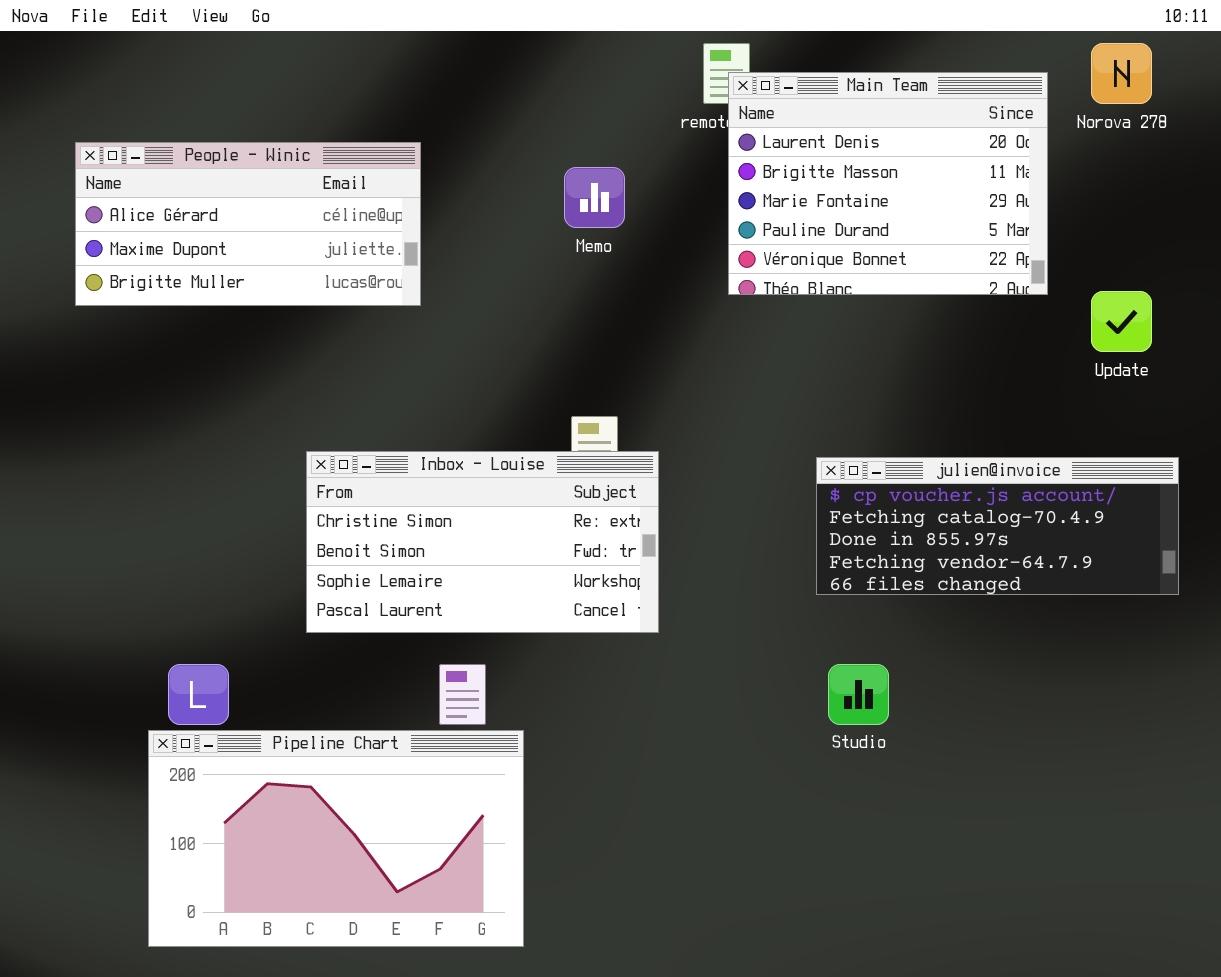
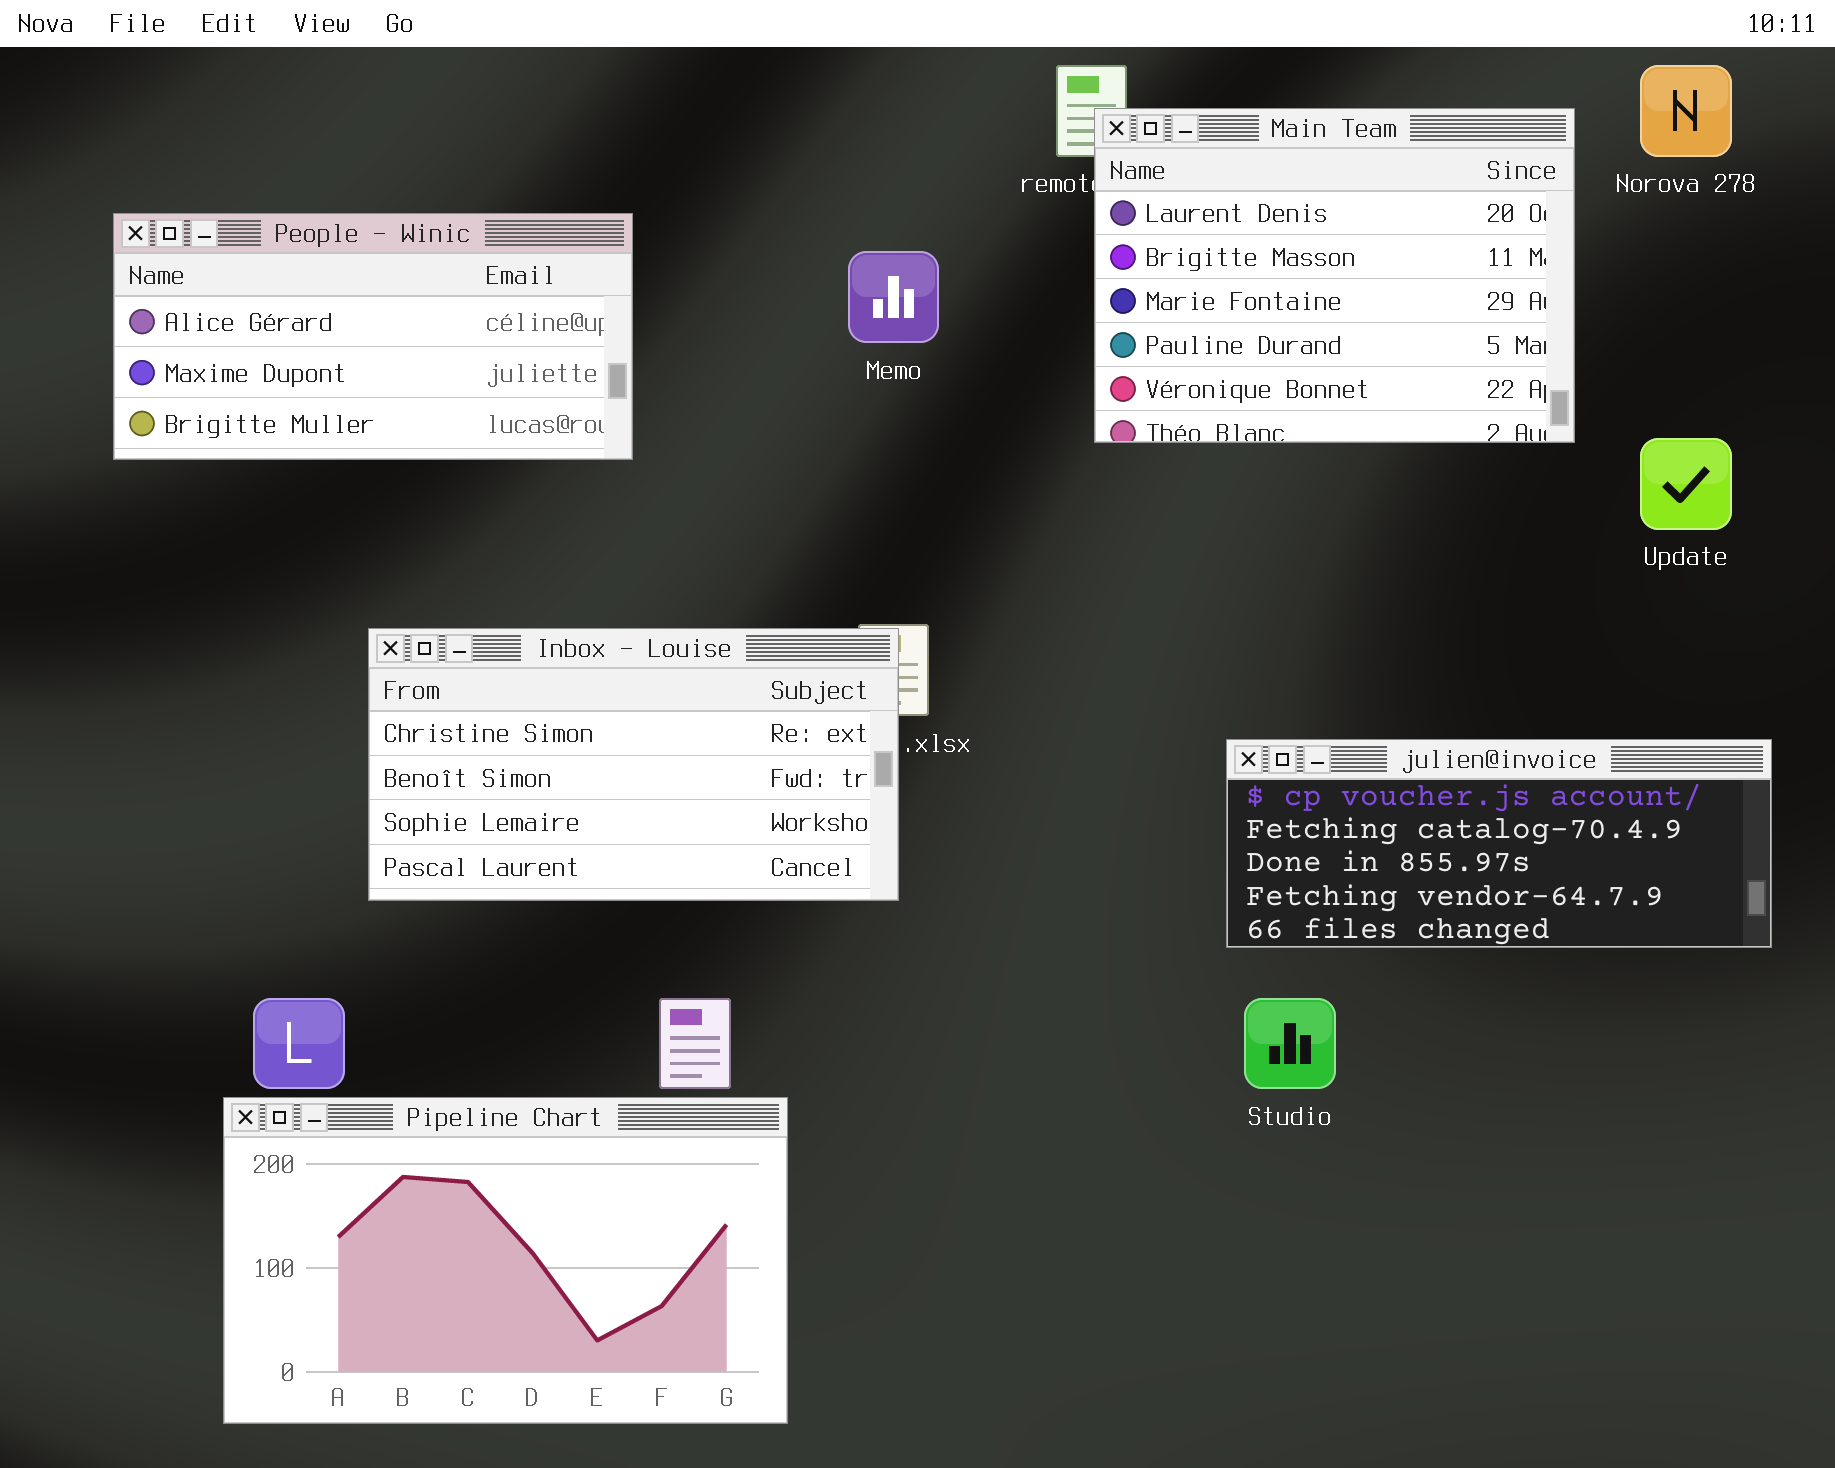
Inbox - Louise: [306,451,659,633] -> [368,628,899,901], moved
julien@invoice: [816,457,1179,595] -> [1226,739,1772,948], moved

